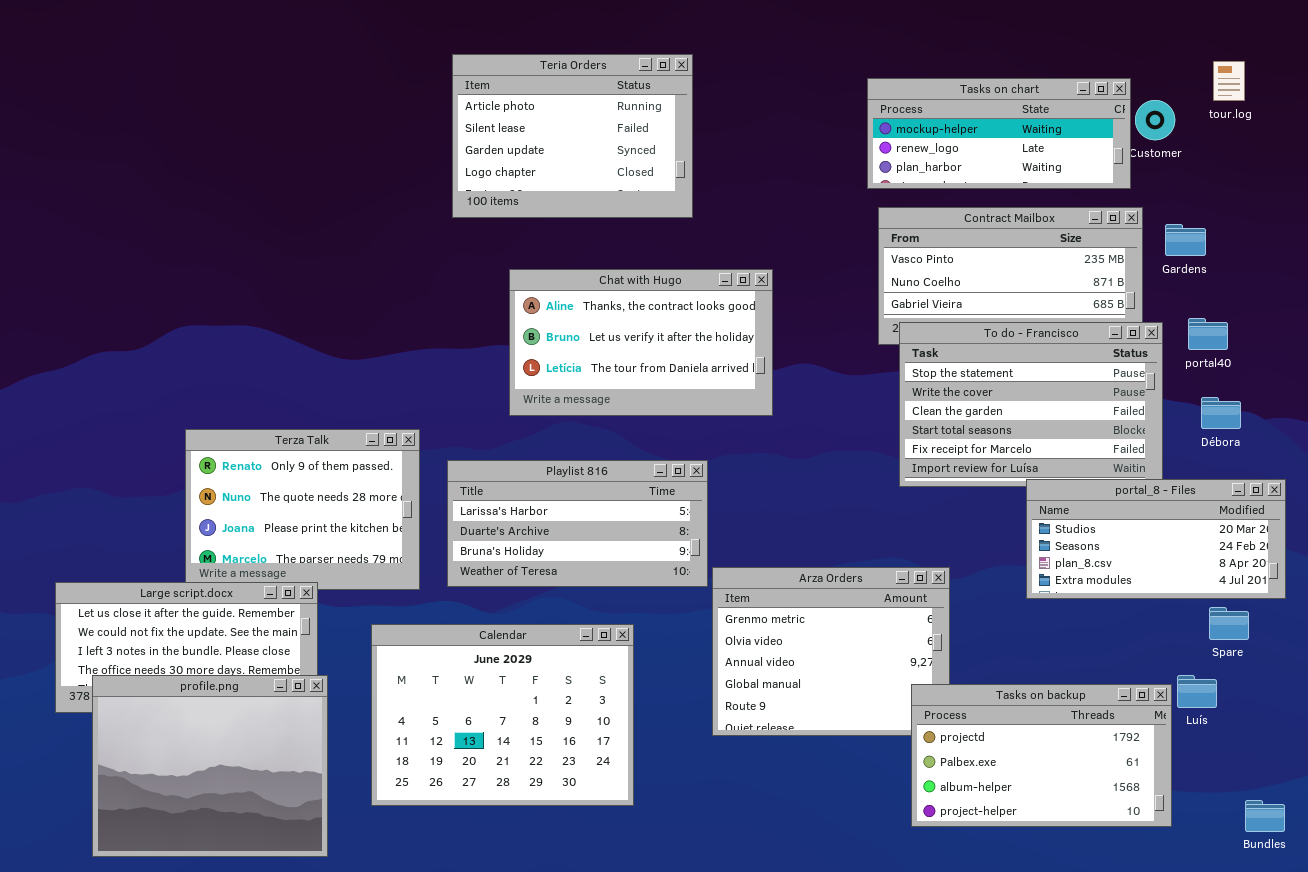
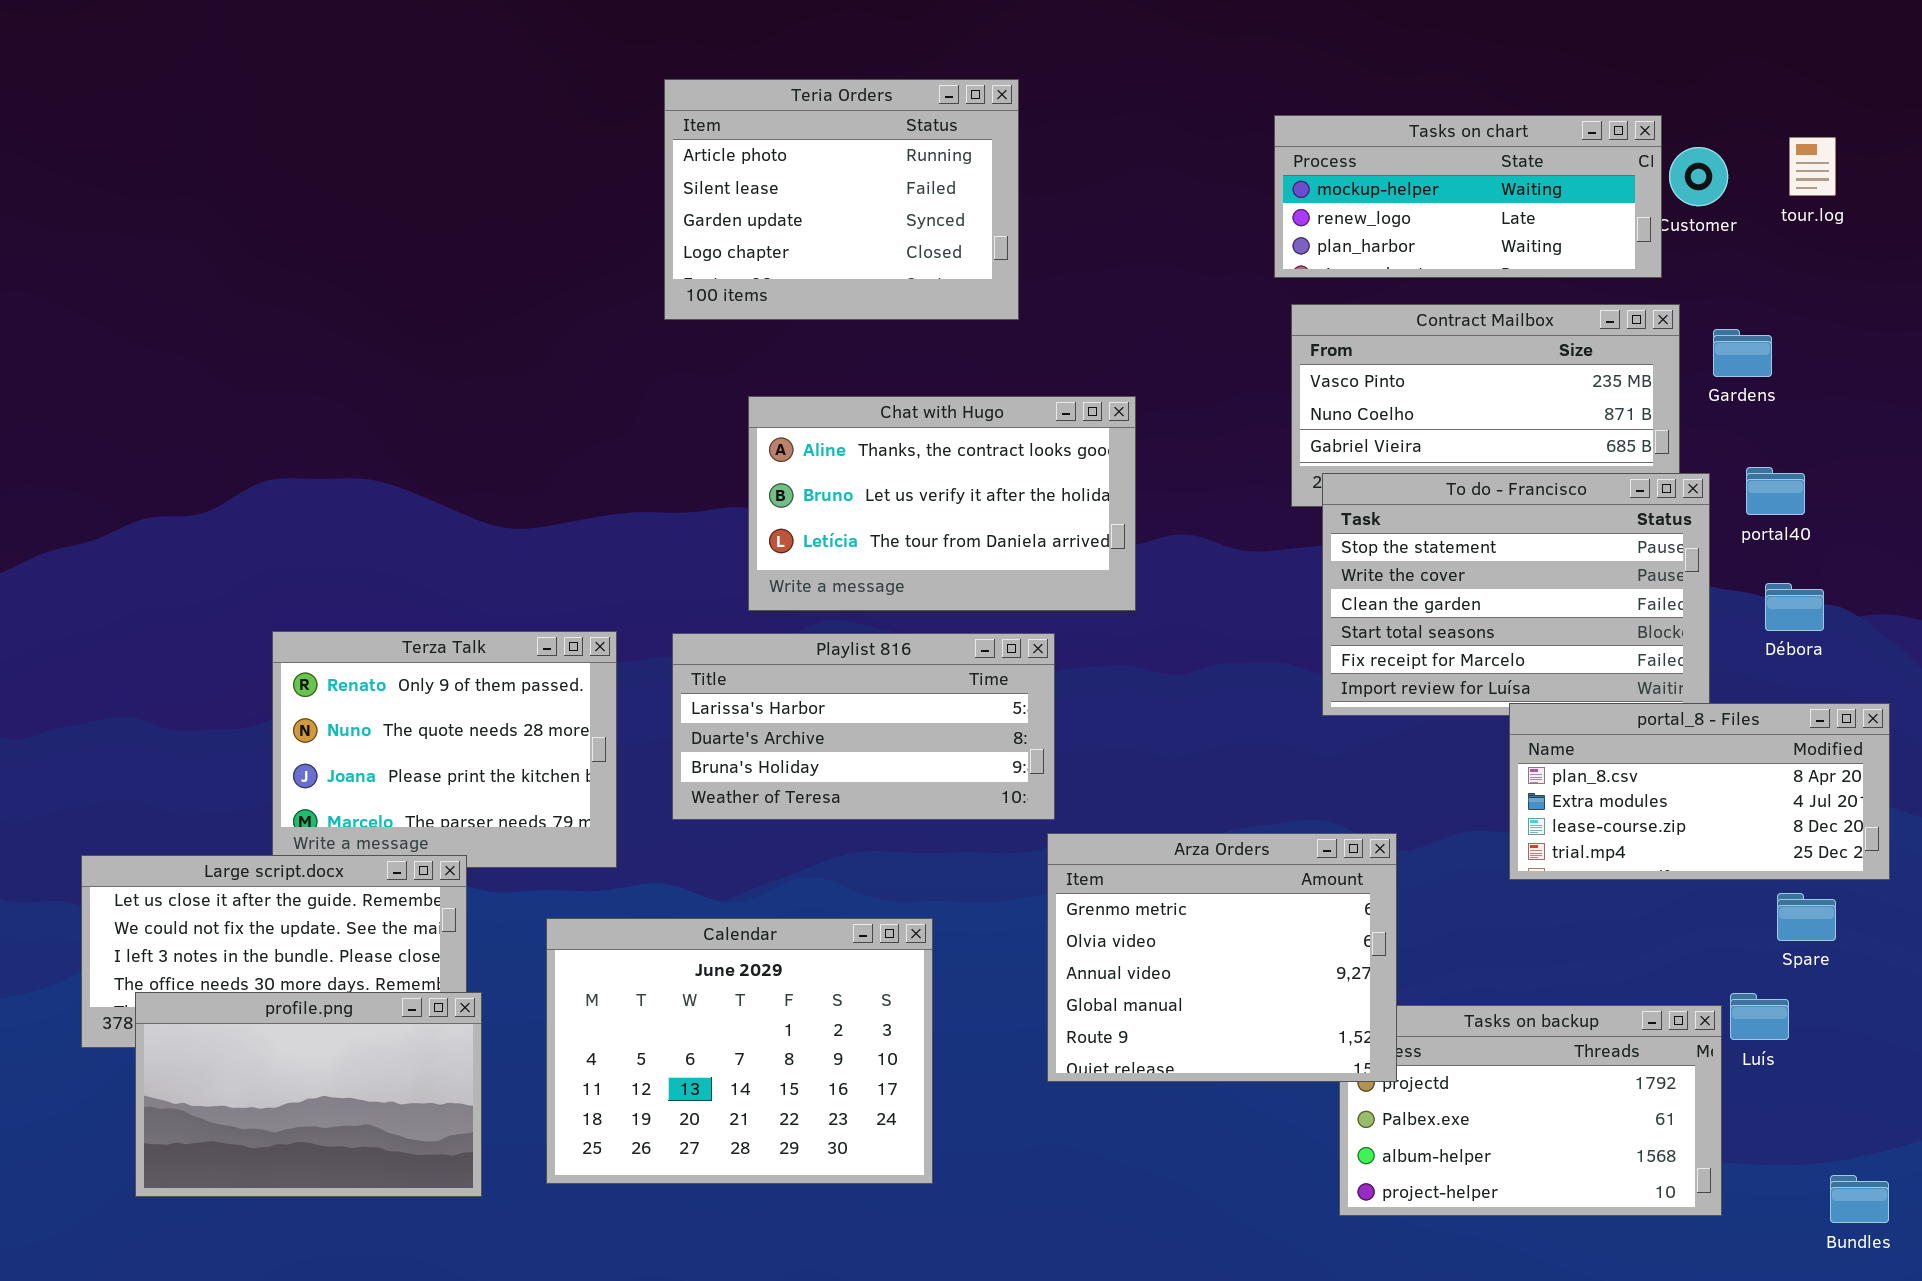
tour.log: [1213,61,1245,101] -> [1789,137,1836,196], moved
Playlist 816: [447,460,708,587] -> [672,633,1055,820], moved
portal_8 - Files: [1026,479,1286,599] -> [1509,703,1890,880], scrolled down 2 rows
Arza Orders: [712,567,950,736] -> [1047,833,1397,1082], raised
profile.png: [92,675,328,857] -> [135,992,482,1197], resized

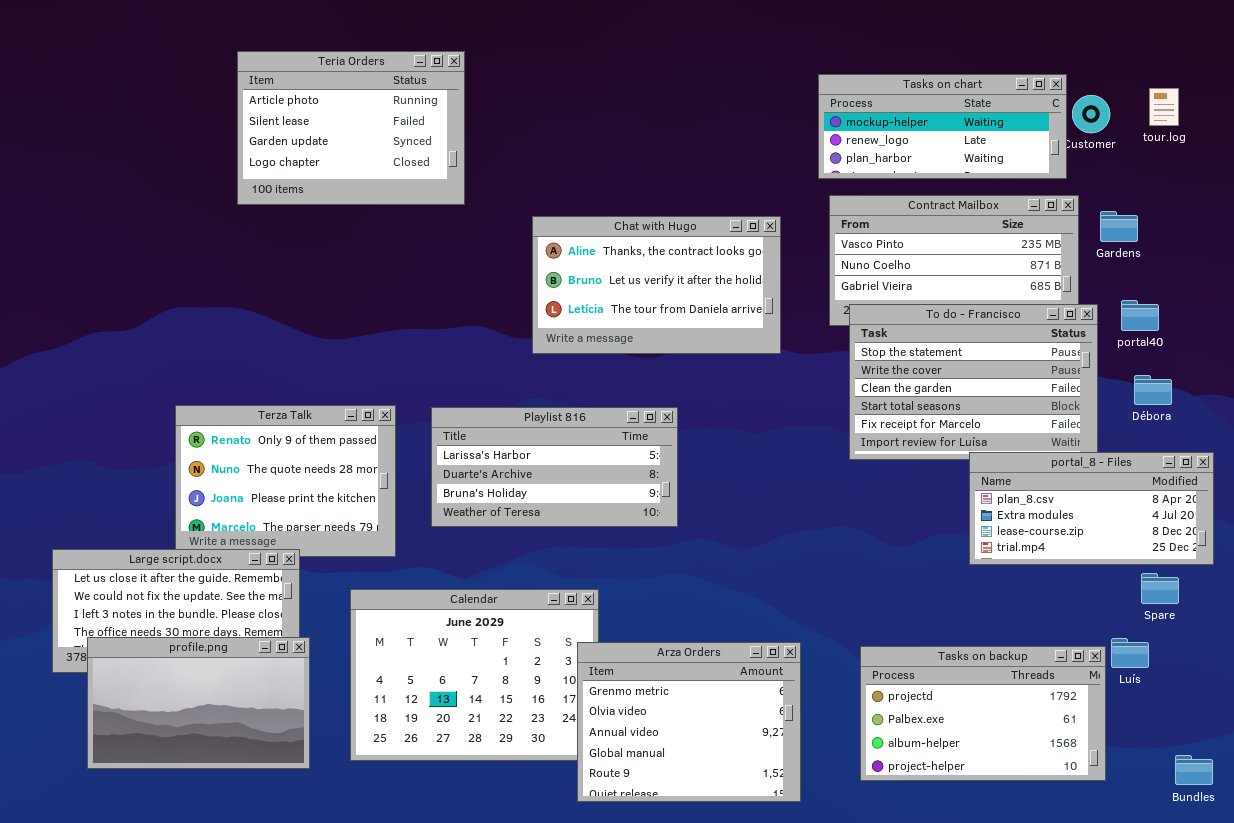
Teria Orders: [664,79,1019,320] -> [237,51,465,205], moved
Chat with Hugo: [748,396,1136,611] -> [532,216,781,354], moved
Arza Orders: [1047,833,1397,1082] -> [577,642,801,802], moved

